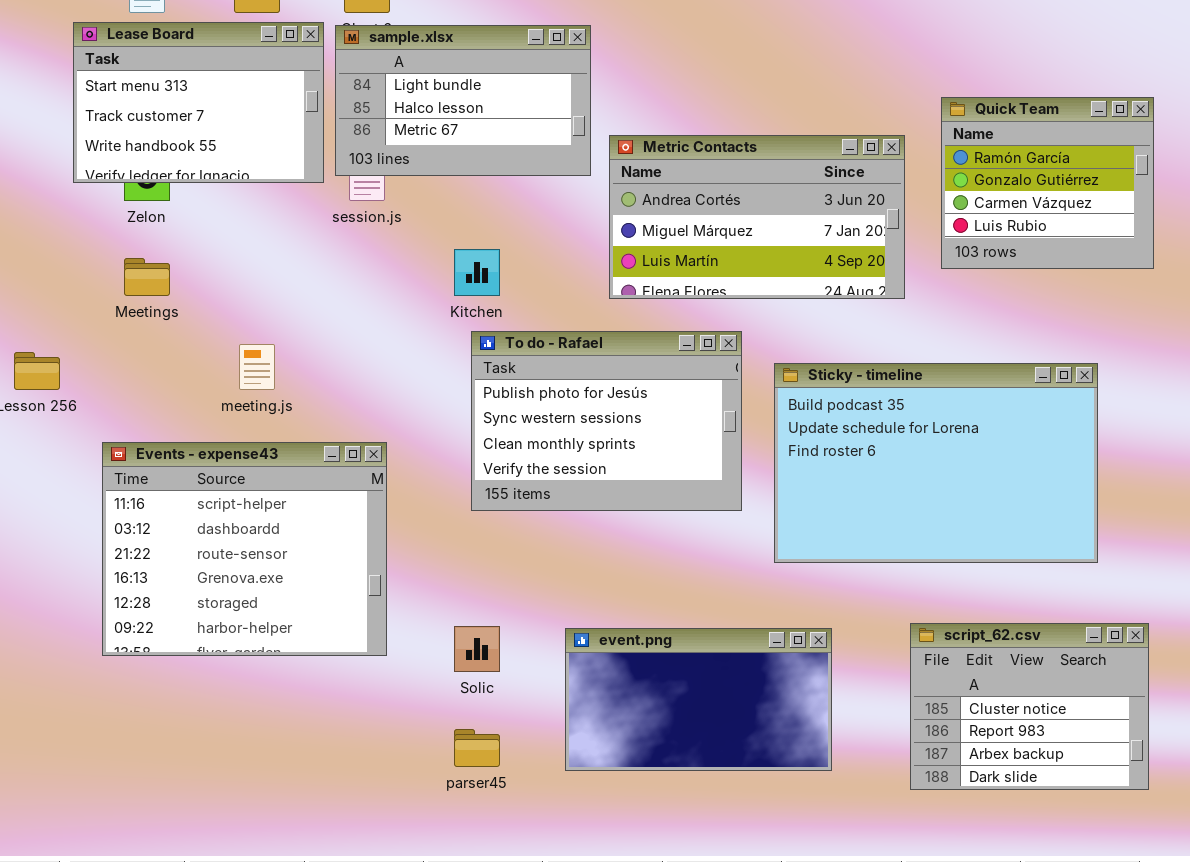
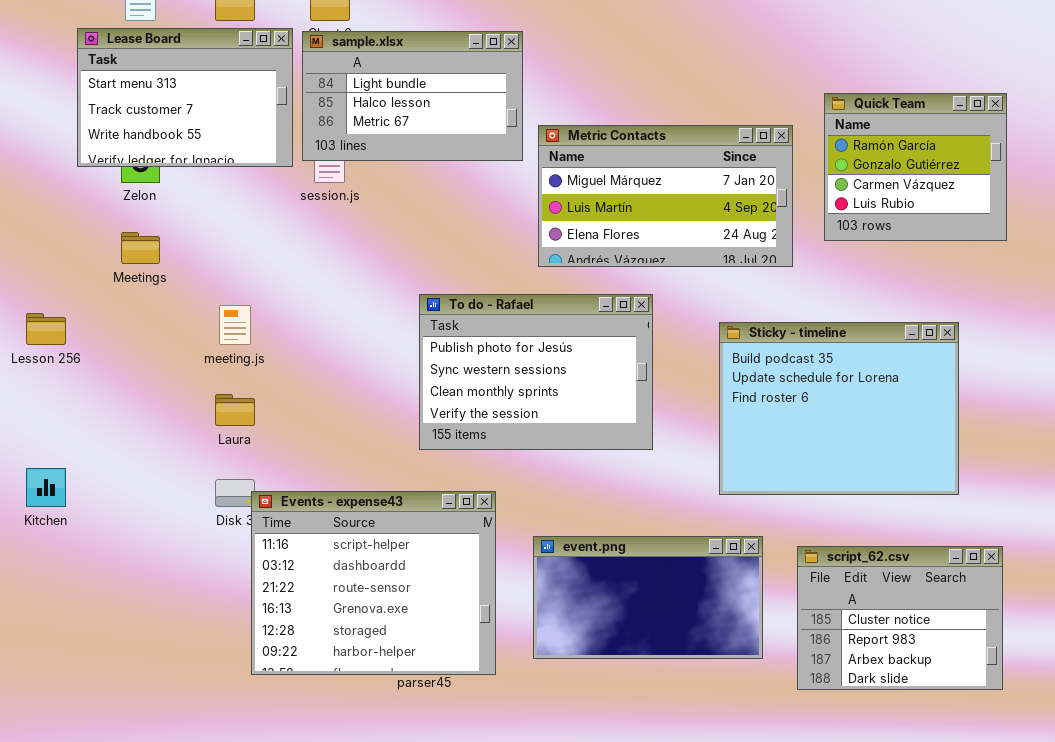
Metric Contacts: [609,135,905,299] -> [538,125,793,267], scrolled down 1 row
Kitchen: [454,249,500,296] -> [26,468,66,507], moved
Sticky - timeline: [774,363,1098,563] -> [719,322,959,495], resized
Events - expense43: [102,442,387,656] -> [251,491,496,675], moved
event.png: [565,628,832,771] -> [533,536,763,659], moved

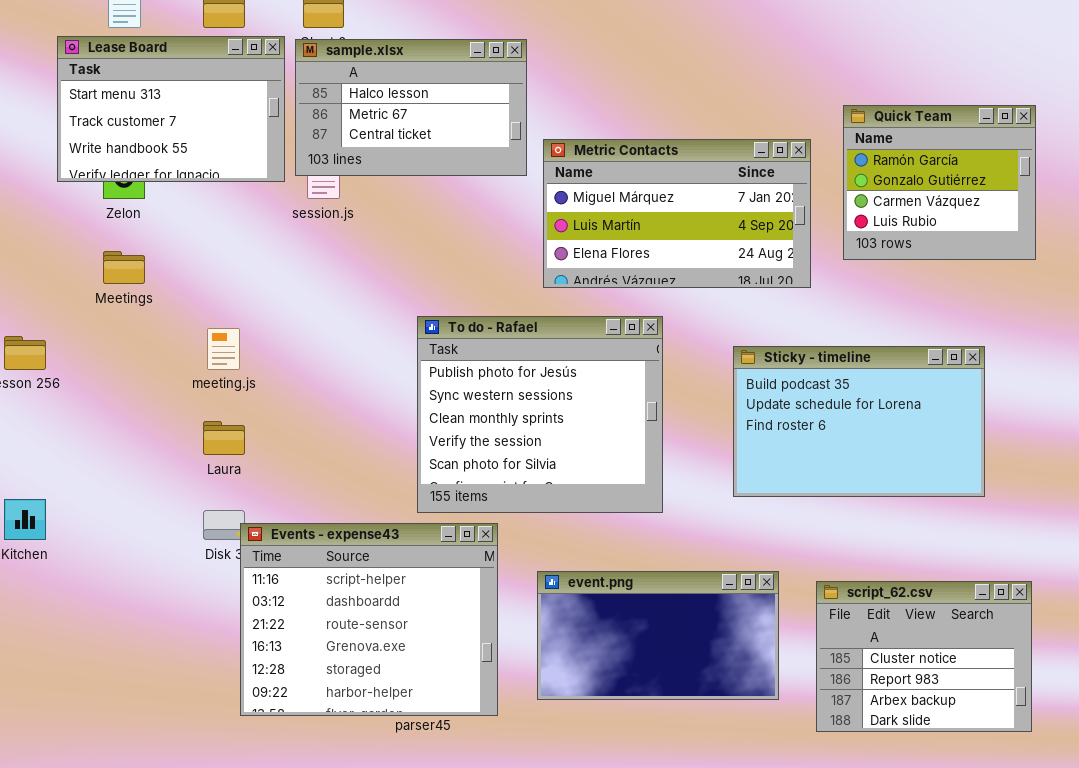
sample.xlsx: [302,31,523,161] -> [295,39,527,176], scrolled down 1 row
To do - Rafael: [419,294,653,450] -> [417,316,663,513], resized
Sticky - timeline: [719,322,959,495] -> [733,346,985,497], resized

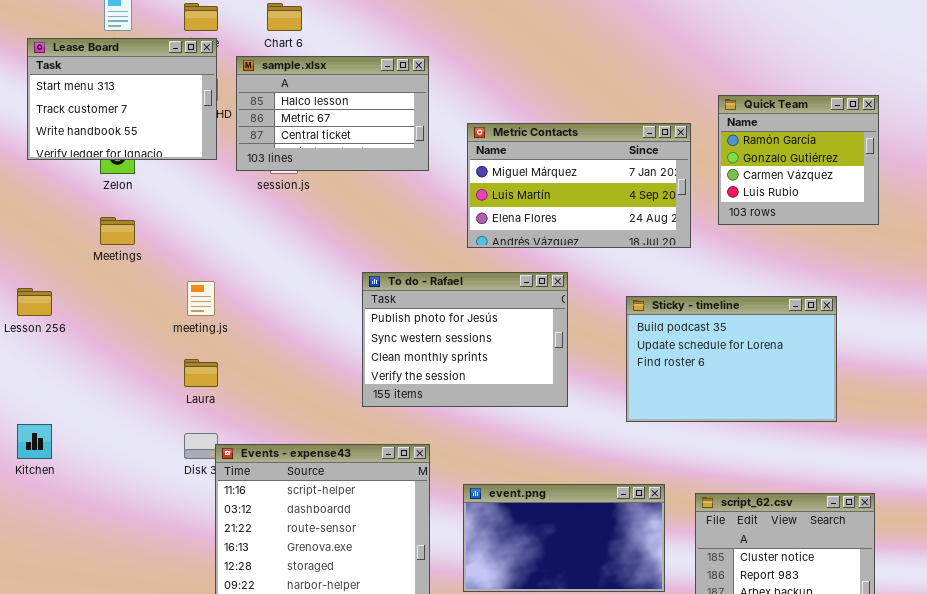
Lease Board: [57,36,285,182] -> [27,38,217,160], moved
sample.xlsx: [295,39,527,176] -> [236,56,429,171], moved
To do - Rafael: [417,316,663,513] -> [362,272,568,407], resized

